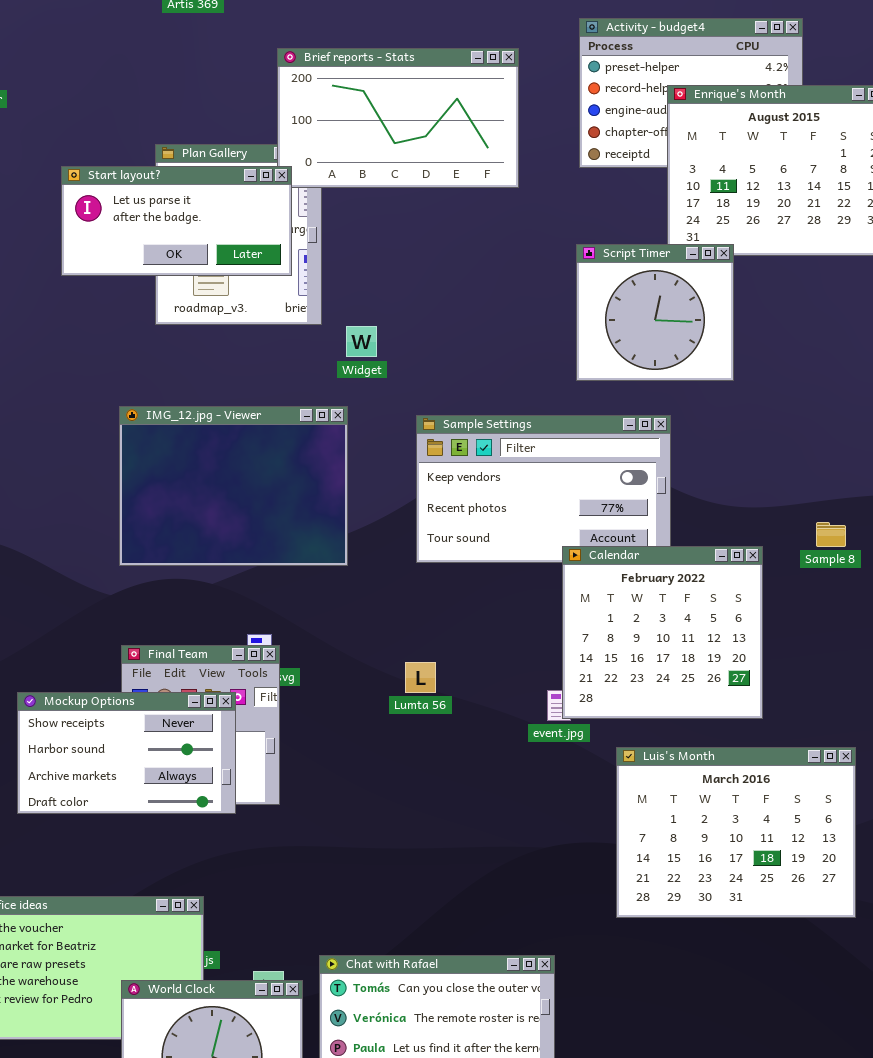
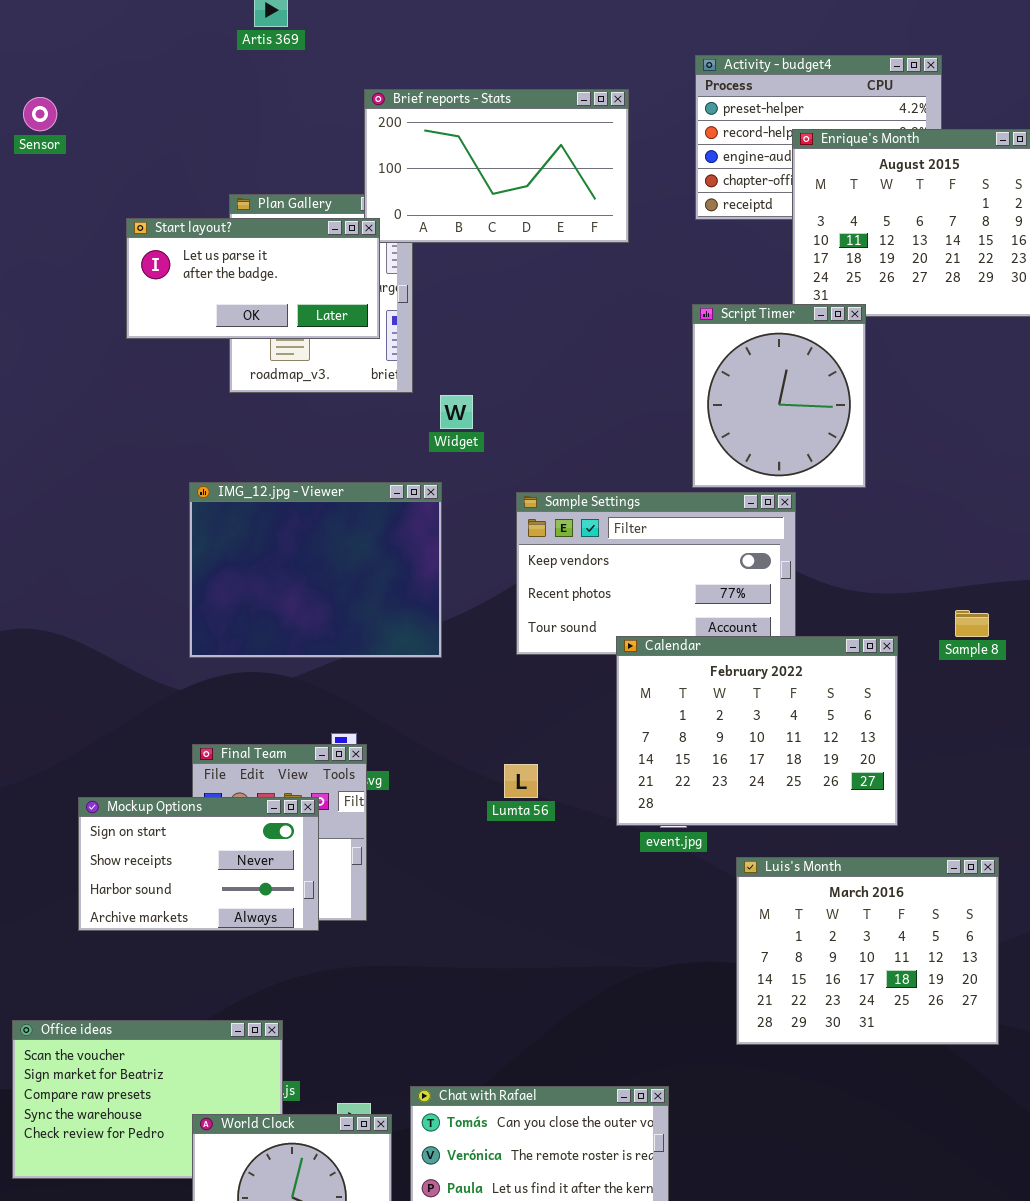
Script Timer: [576,244,734,381] -> [692,304,866,488], resized
Calendar: [562,546,763,719] -> [616,636,898,826], resized
Mockup Options: [17,692,236,814] -> [78,797,319,931], scrolled up 1 row

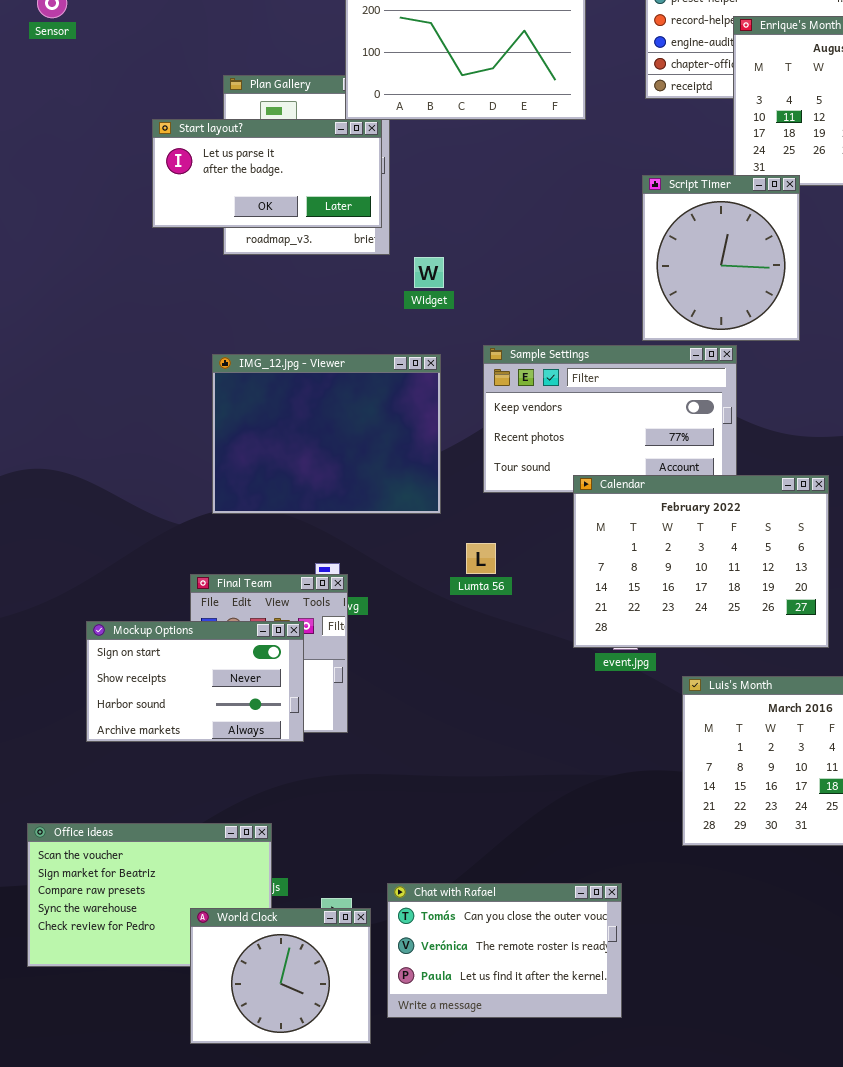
Start layout?: [126,218,380,339] -> [152,119,382,228], moved
IMG_12.jpg - Viewer: [189,482,442,658] -> [212,354,441,514], moved
Lumta 56: [504,764,538,798] -> [466,543,496,574], moved

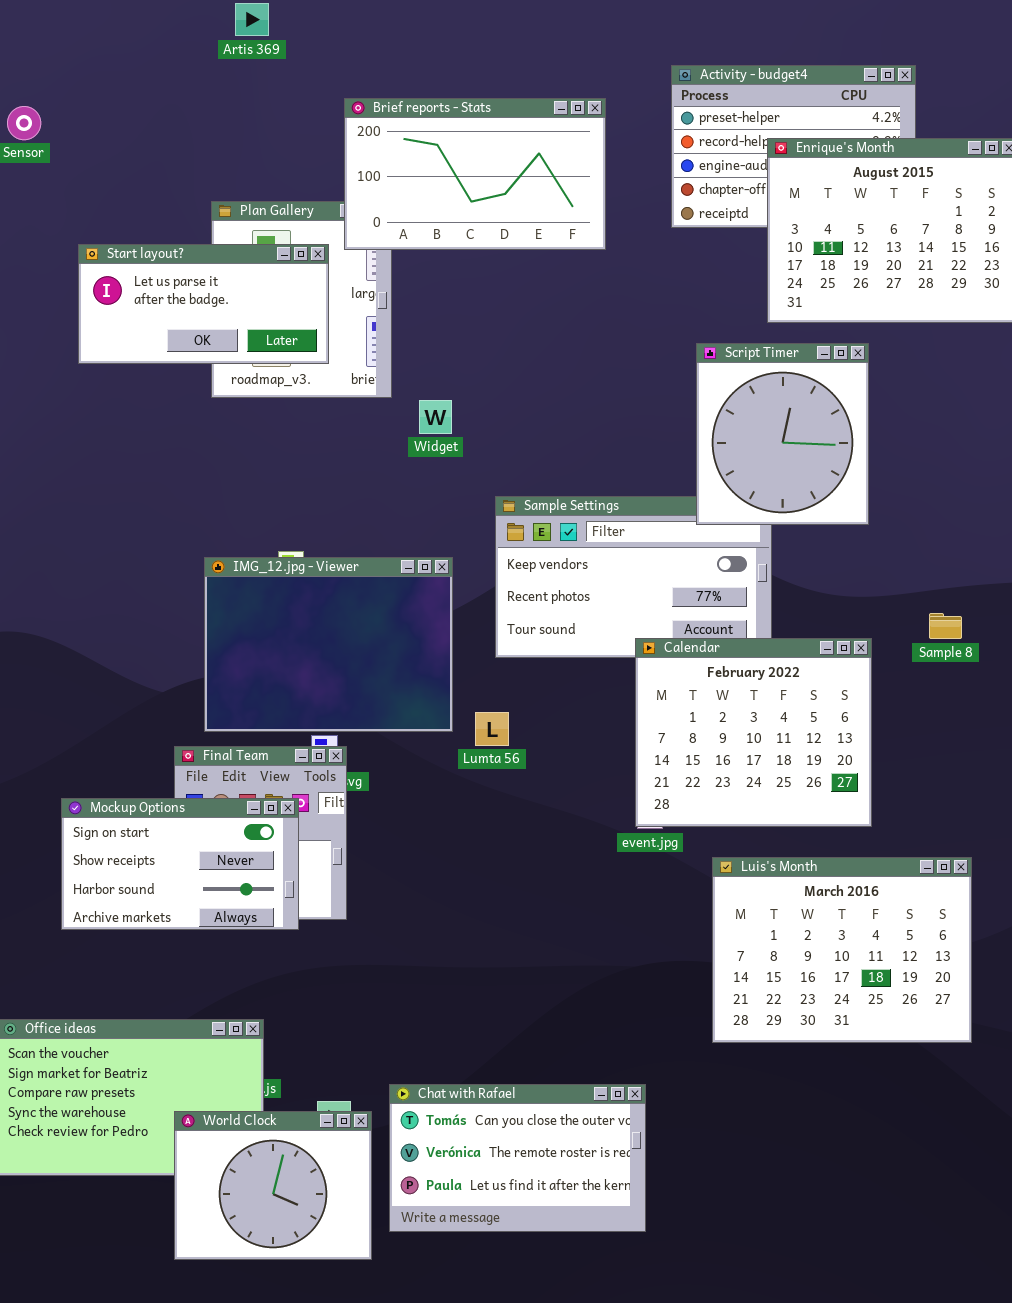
Start layout?: [152,119,382,228] -> [78,244,329,364], moved
Script Timer: [642,175,800,341] -> [696,343,869,525], moved
IMG_12.jpg - Viewer: [212,354,441,514] -> [204,557,453,732], moved
Calendar: [573,475,829,648] -> [635,638,872,827], resized

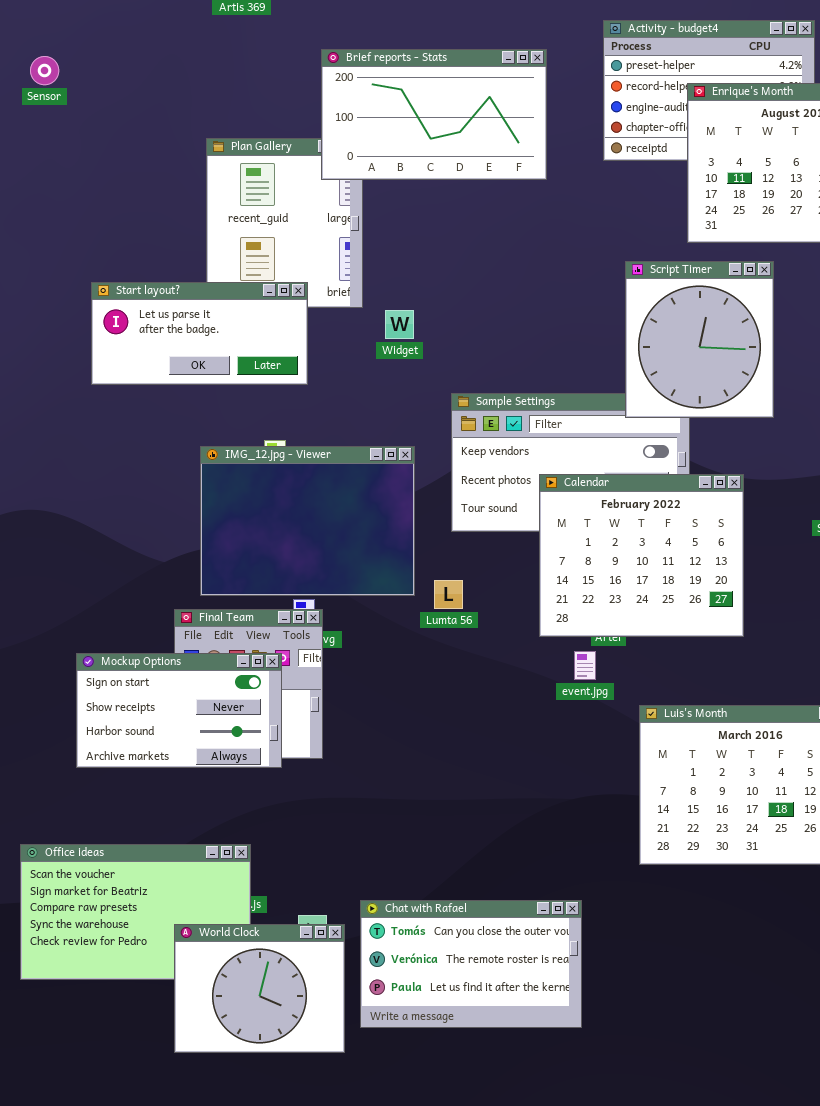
Start layout?: [78,244,329,364] -> [91,282,308,385], moved
Calendar: [635,638,872,827] -> [539,474,744,637], moved

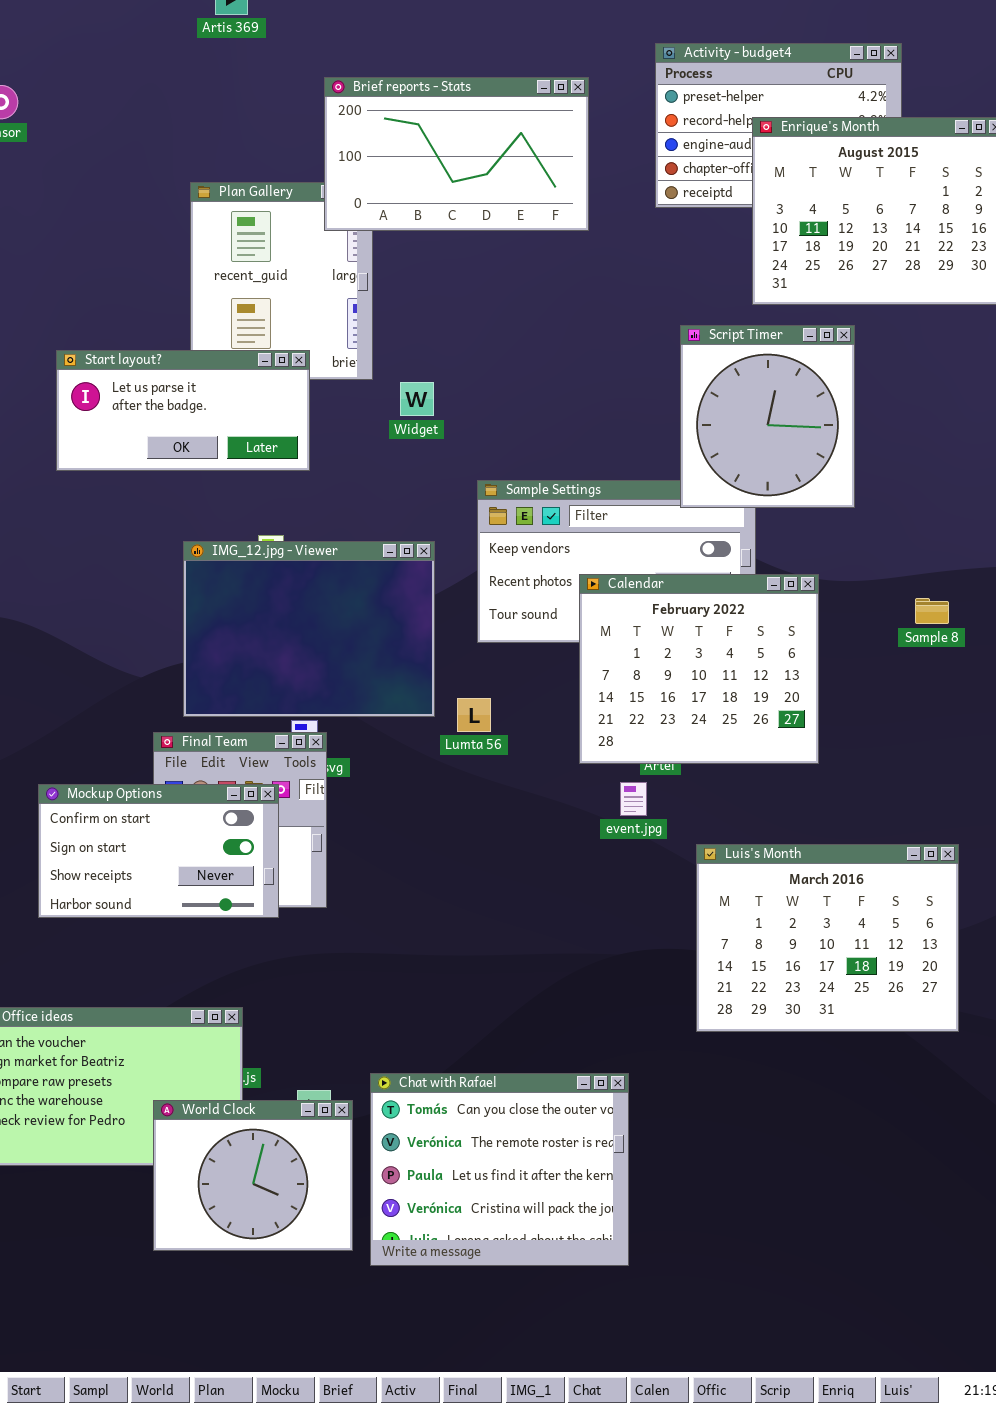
Mockup Options: [76,653,282,768] -> [38,784,279,918], scrolled up 1 row
Chat with Rafael: [360,900,582,1028] -> [370,1073,629,1266], resized

